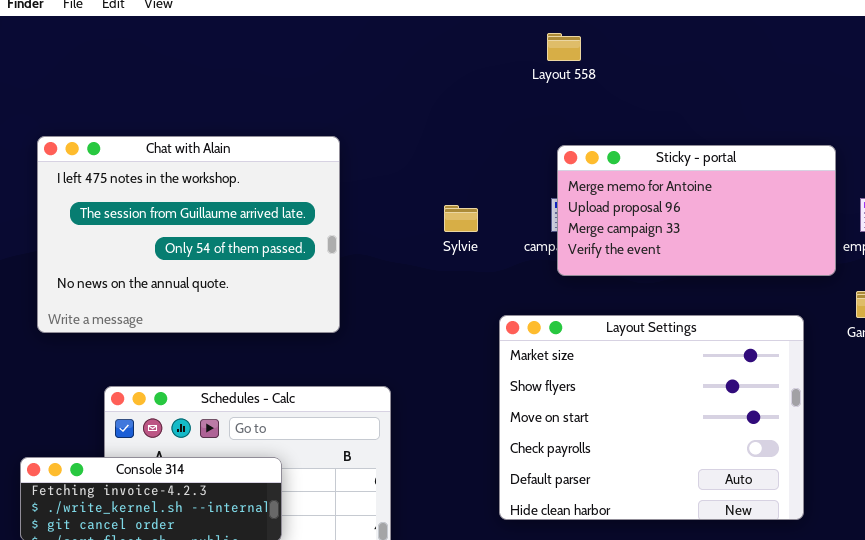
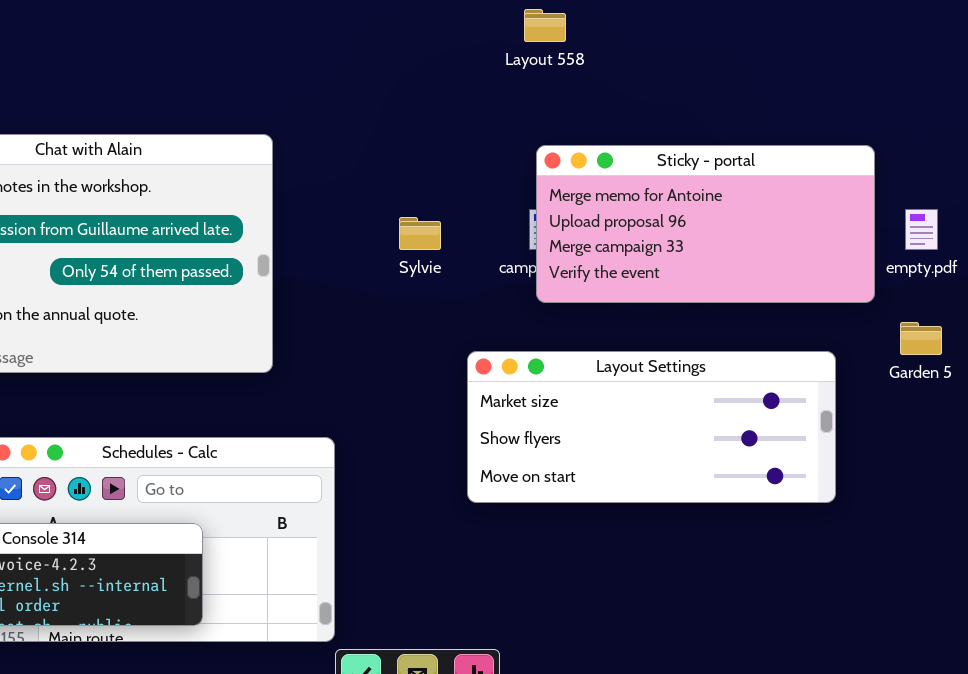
Layout Settings: [499,315,804,520] -> [467,351,836,503], resized

